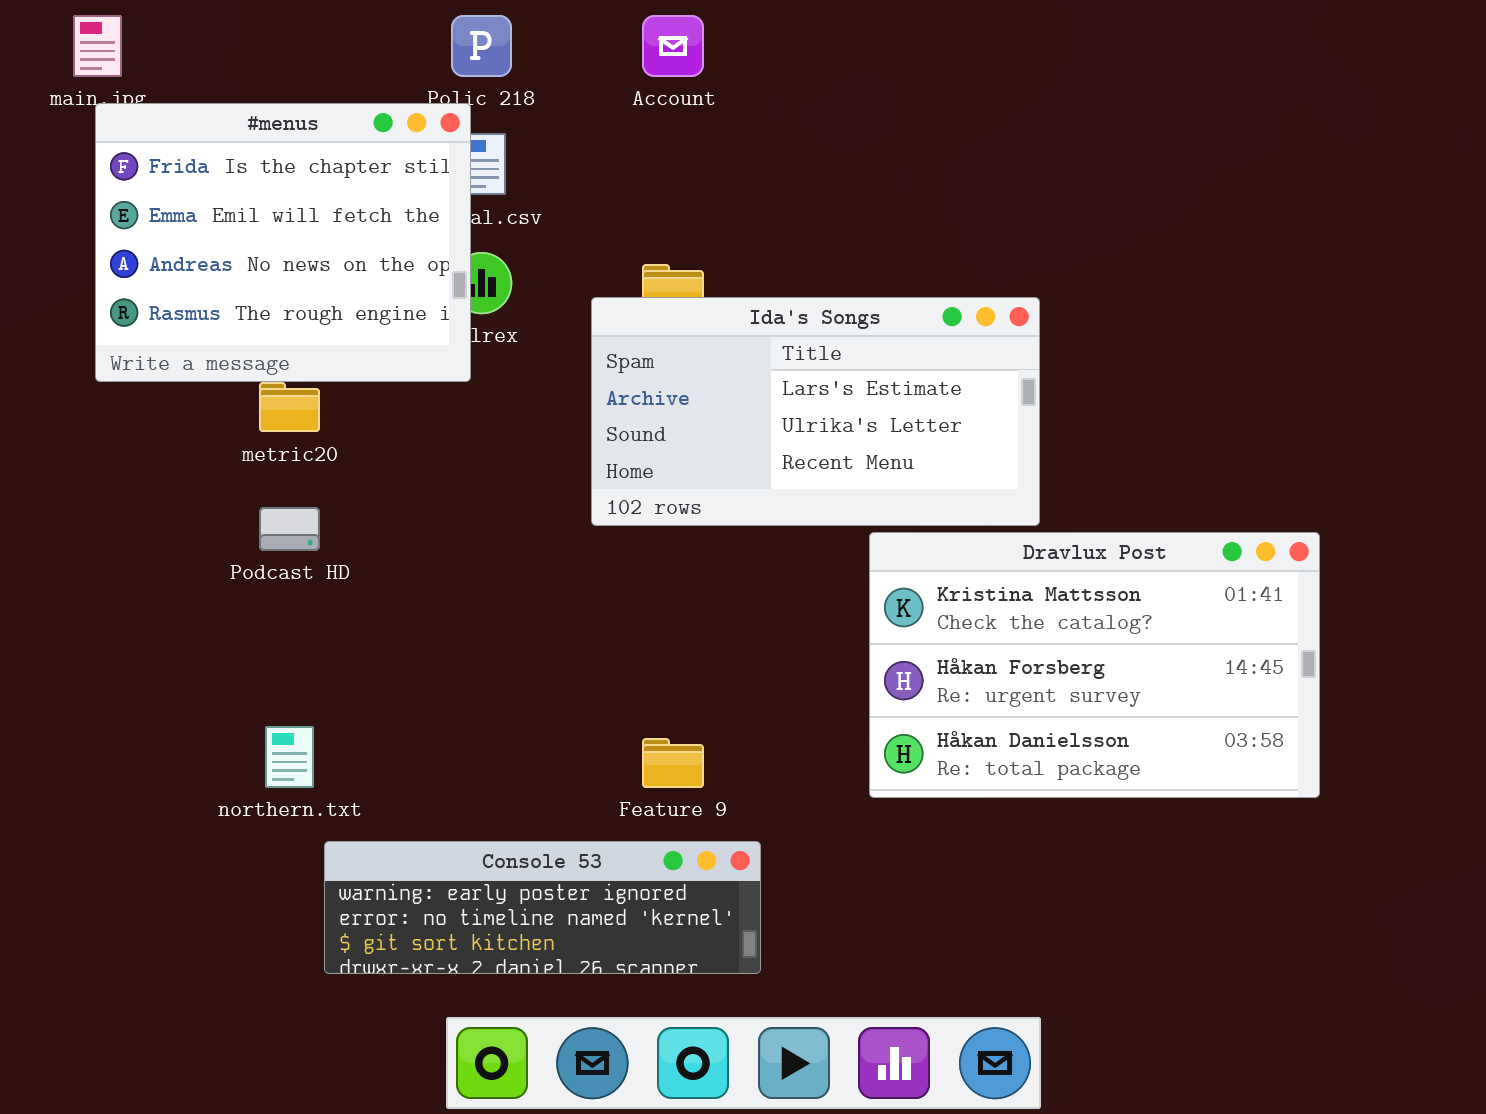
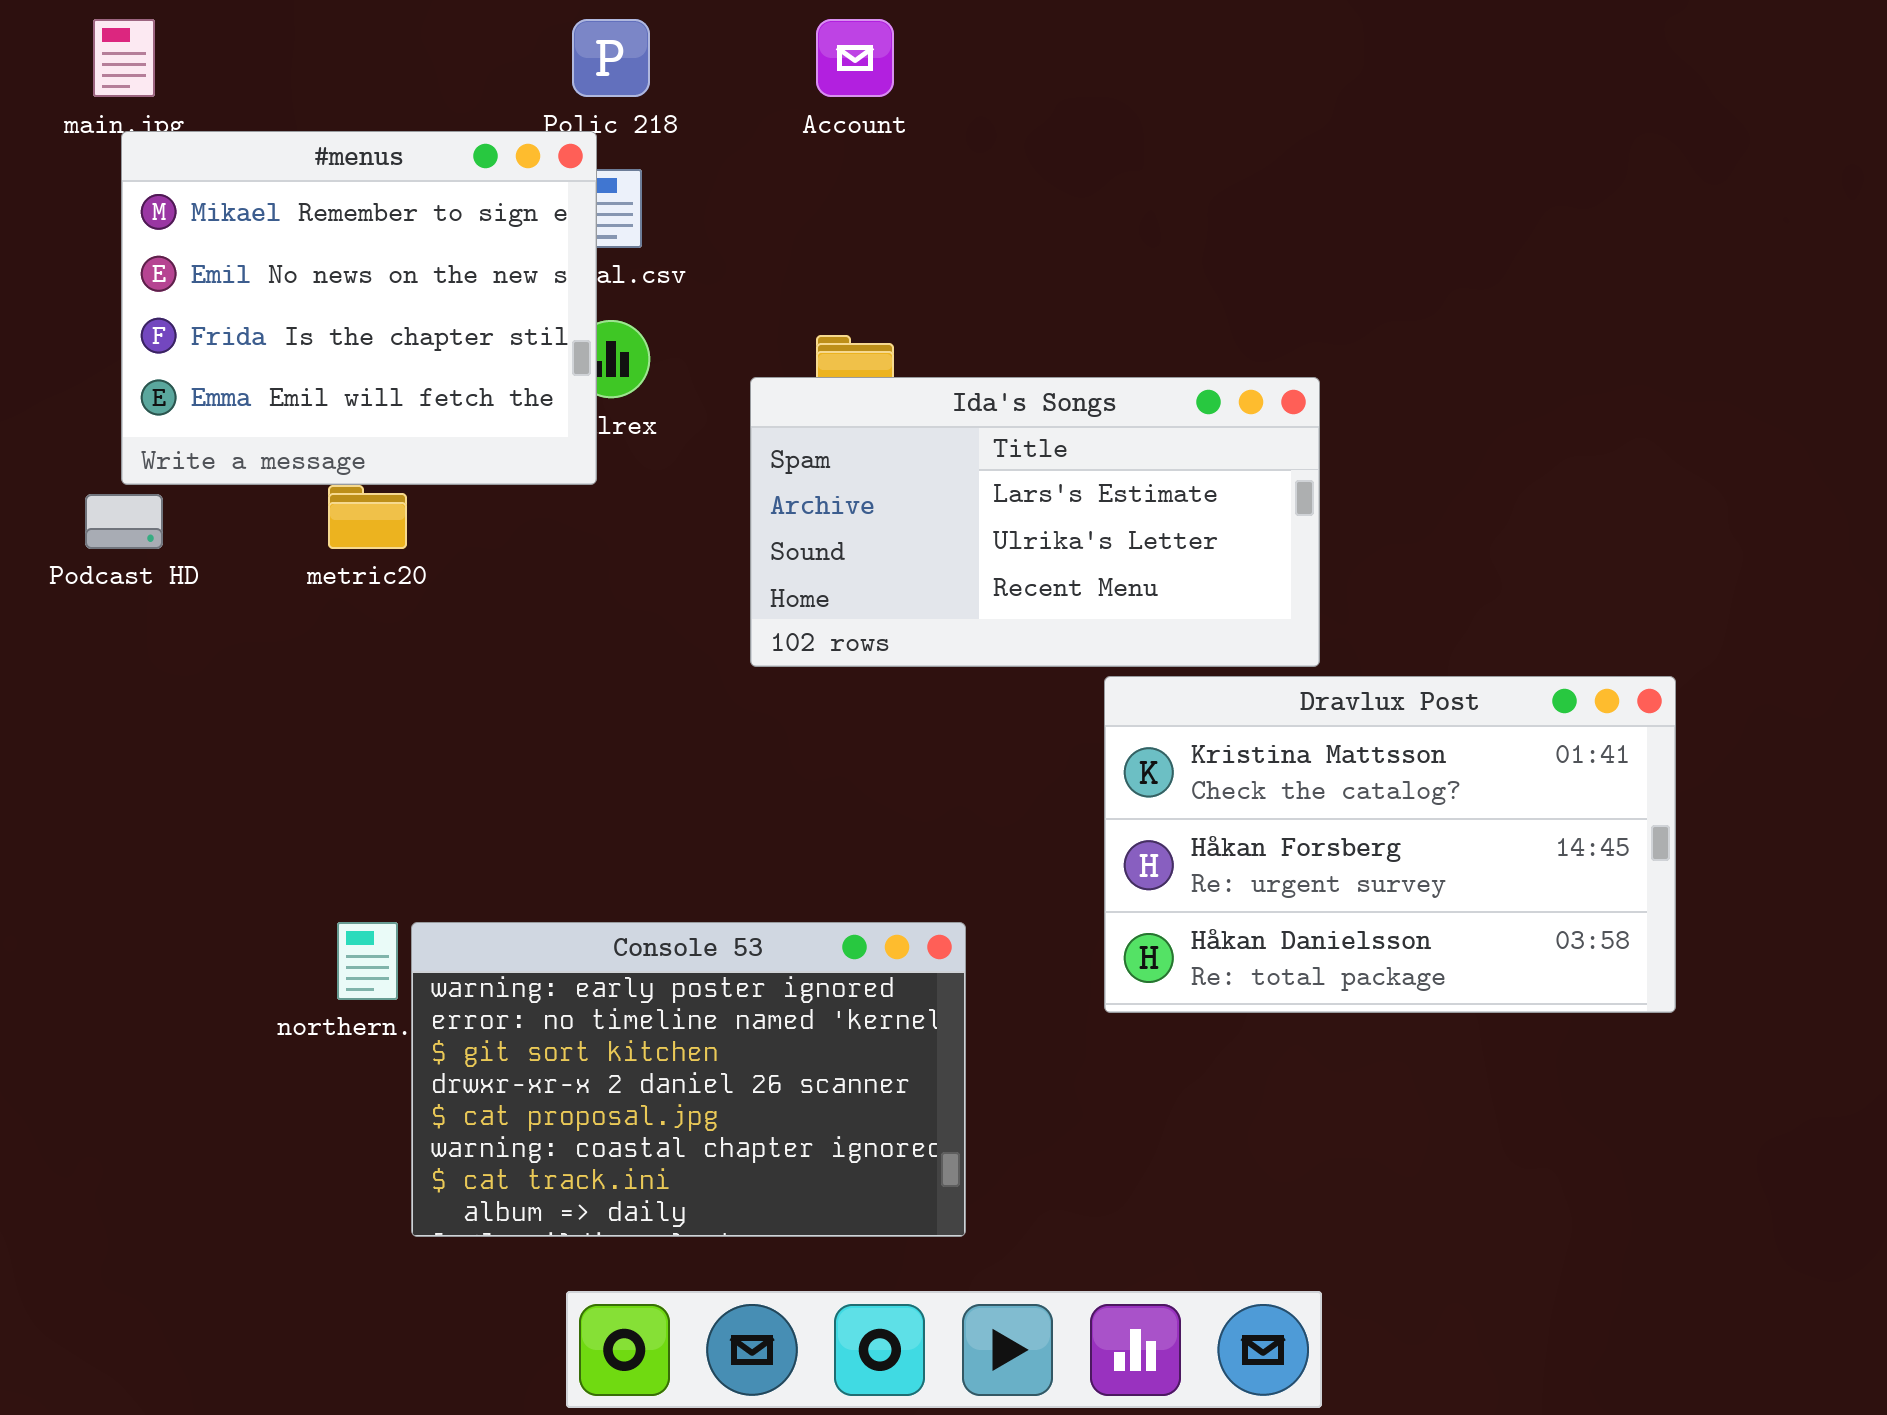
#menus: [95,103,471,382] -> [121,131,597,485], scrolled up 2 rows
Podcast HD: [259,507,320,551] -> [85,494,163,549], moved
Console 53: [324,841,761,974] -> [411,922,966,1237], resized

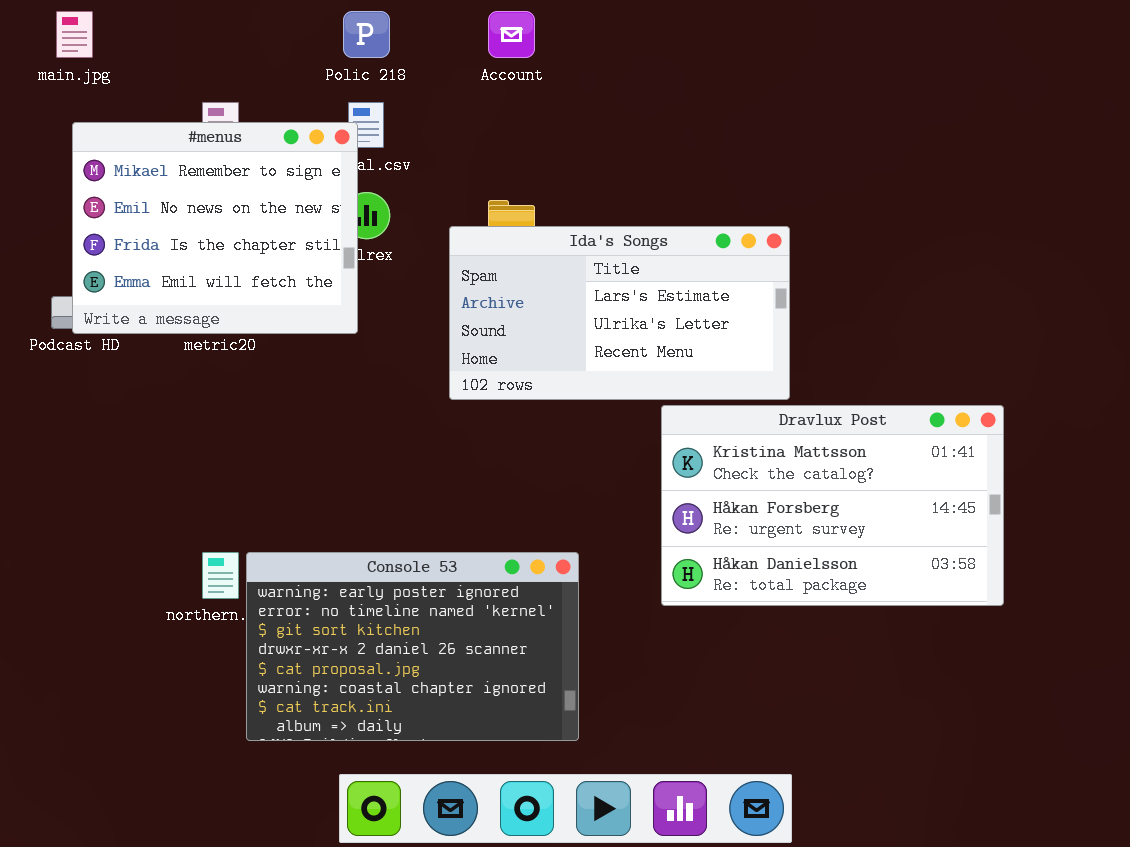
#menus: [121,131,597,485] -> [72,122,358,334], moved

